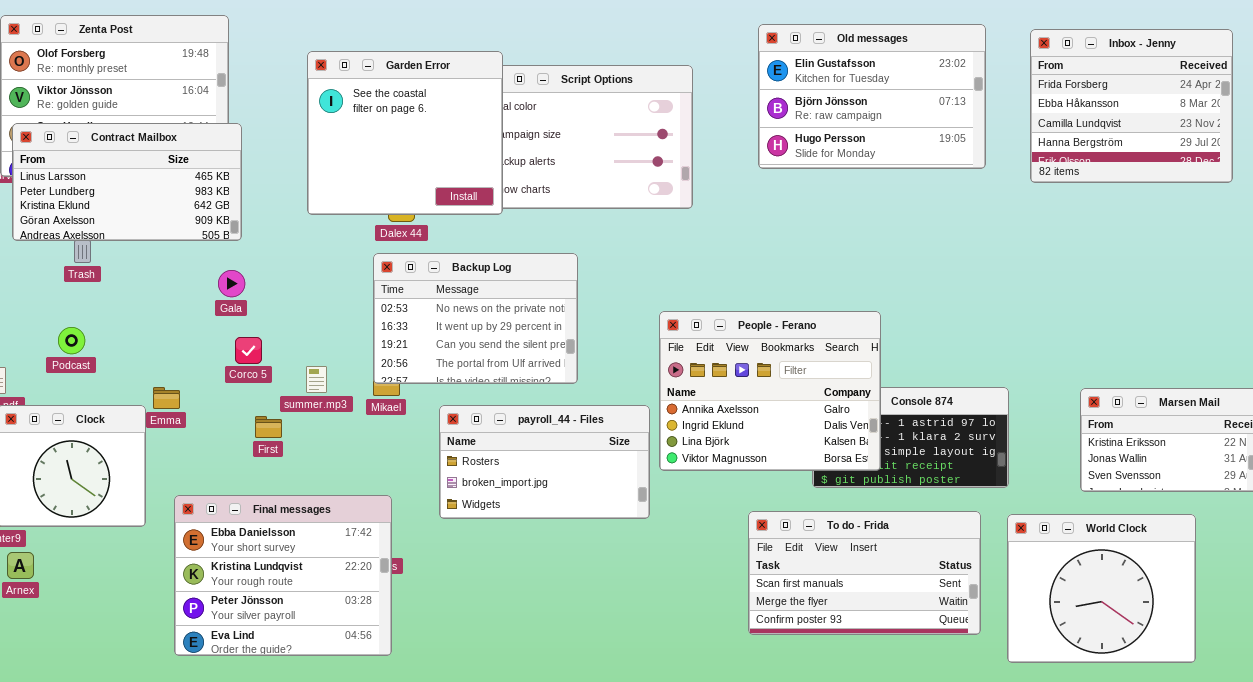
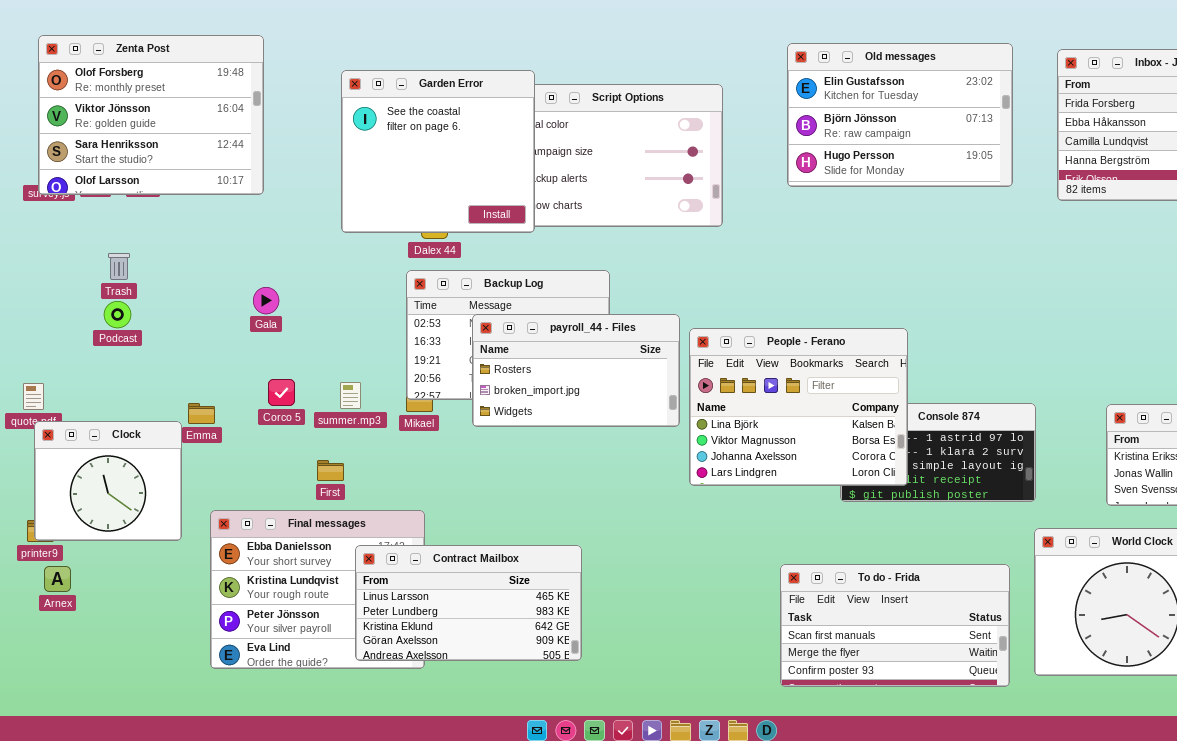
Contract Mailbox: [12,123,242,241] -> [355,545,582,661], moved
People - Ferano: [659,311,881,471] -> [689,328,908,486], scrolled down 2 rows
Podcast: [58,327,85,354] -> [104,301,131,328], moved
Corco 5: [235,337,262,364] -> [268,379,295,406], moved
payroll_44 - Files: [439,405,650,519] -> [472,314,680,427], moved
First: [255,416,282,438] -> [317,460,344,481], moved
To do - Frida: [748,511,981,635] -> [780,564,1010,687], moved

